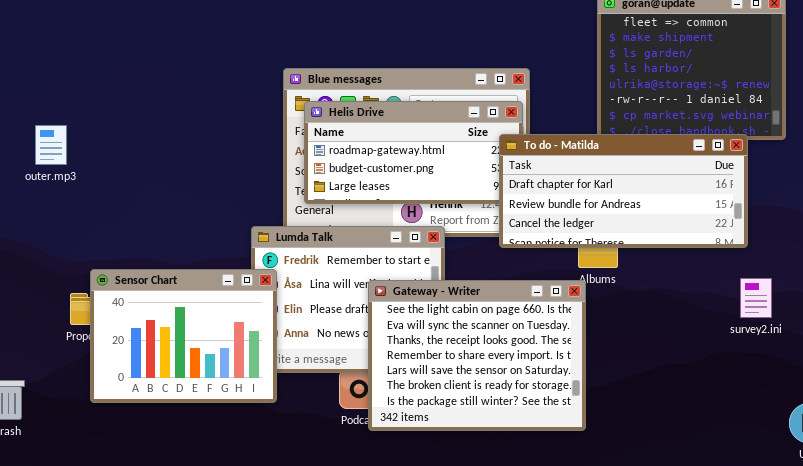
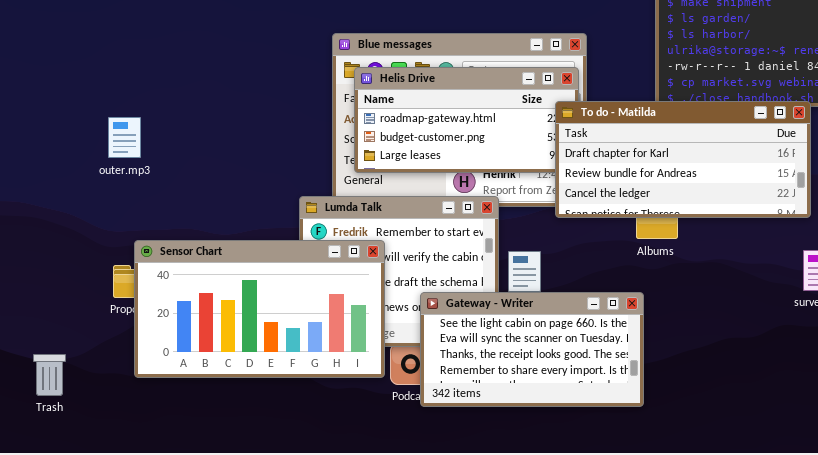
outer.mp3: [35,125,67,165] -> [108,117,141,158], moved
Sensor Chart: [90,269,277,403] -> [134,240,385,378], resized
Gateway - Writer: [368,280,586,431] -> [420,292,644,407], resized

